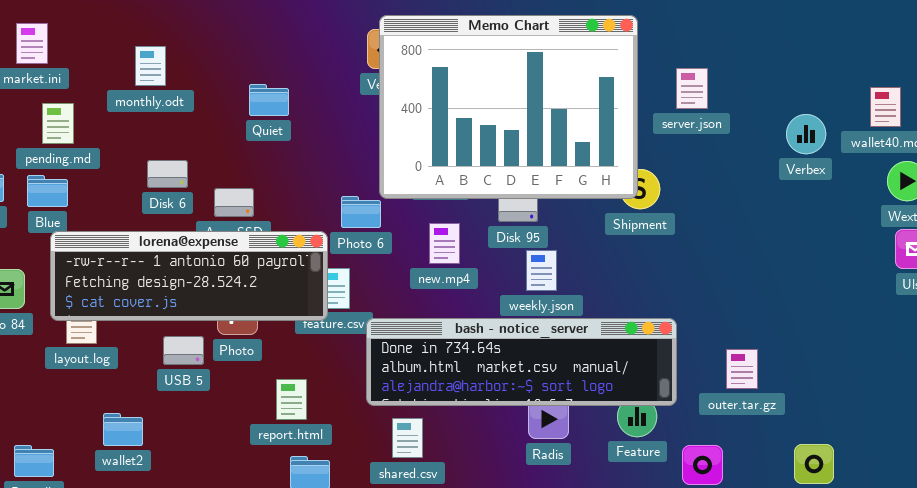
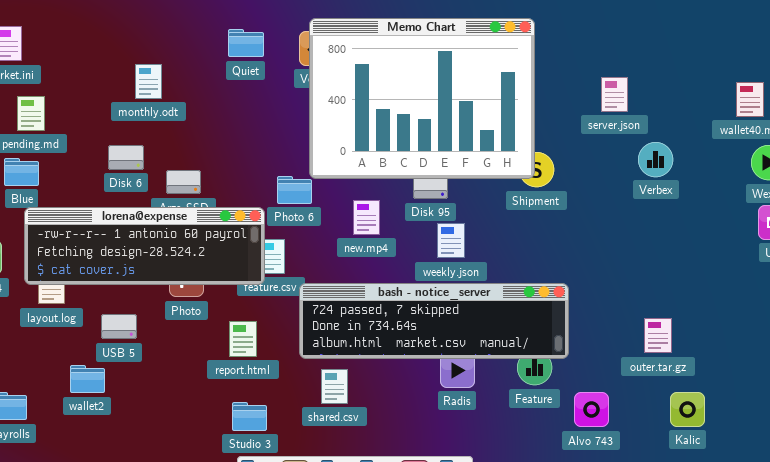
monthly.odt: [135,46,166,86] -> [135,64,162,99], moved
server.json: [676,68,708,109] -> [601,77,628,112], moved
Quiet: [249,84,289,116] -> [228,29,264,57], moved
Verbex: [786,114,826,154] -> [638,142,673,177], moved
bash - notice_server: [366,318,677,406] -> [299,283,569,359], scrolled up 1 row
USB 5: [163,336,204,365] -> [101,314,137,339], moved
outer.tar.gz: [726,349,758,389] -> [644,318,672,353], moved
report.html: [276,379,307,420] -> [229,321,257,357], moved

